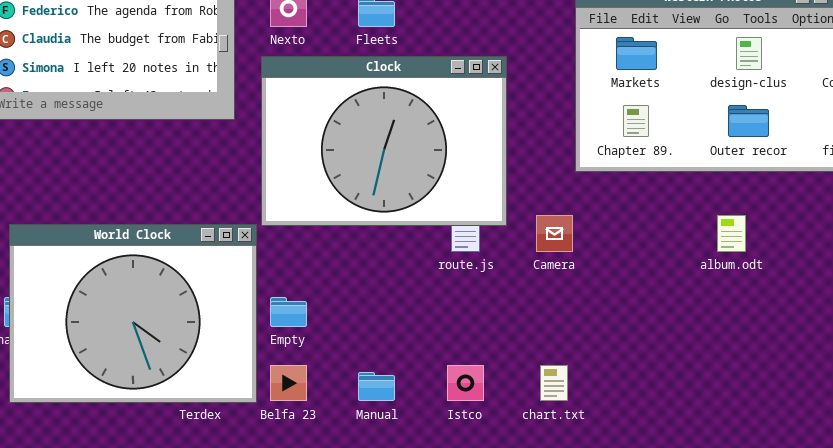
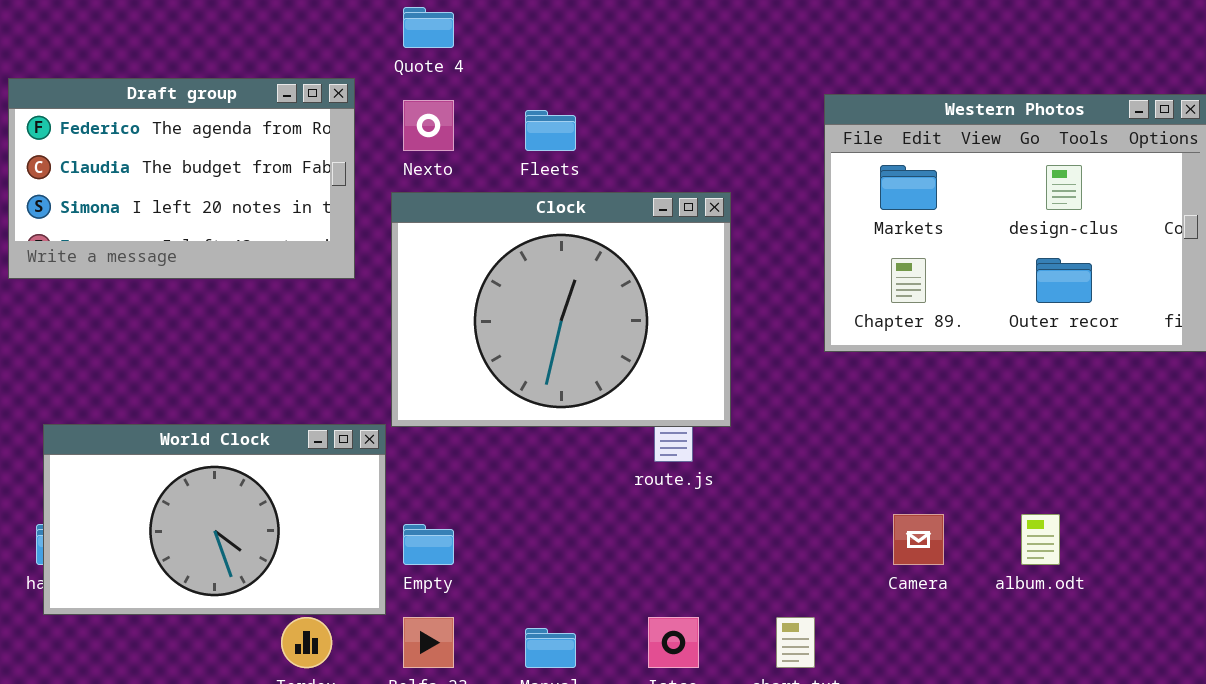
Camera: [536,215,573,252] -> [893,514,944,565], moved
album.odt: [717,215,746,252] -> [1021,514,1060,565], moved
World Clock: [9,224,257,403] -> [43,424,386,615], resized

